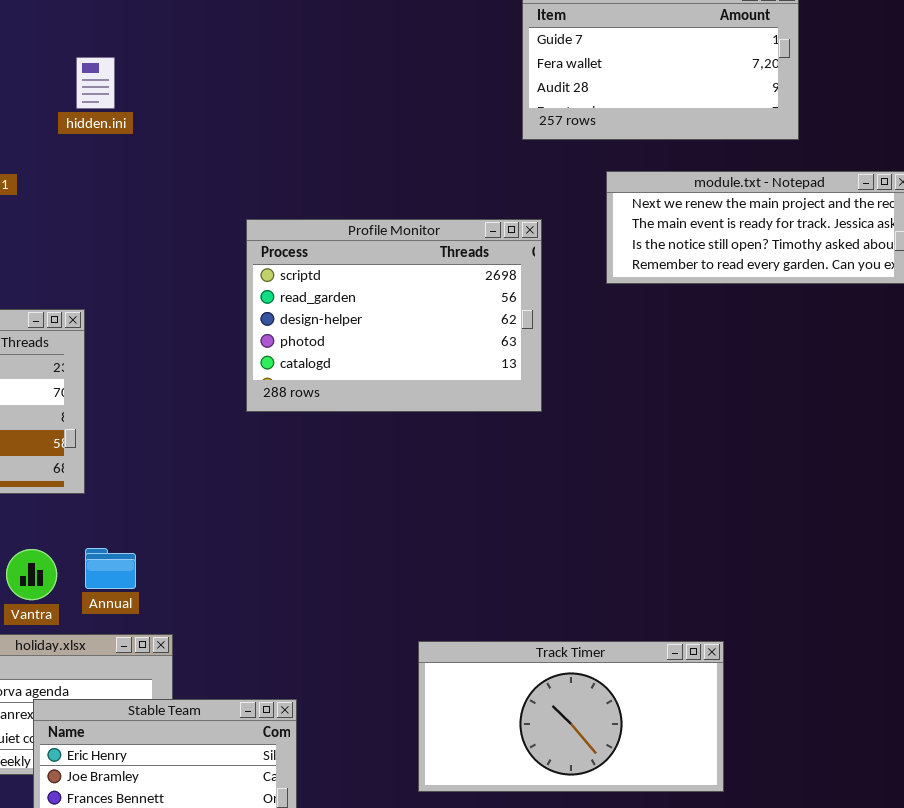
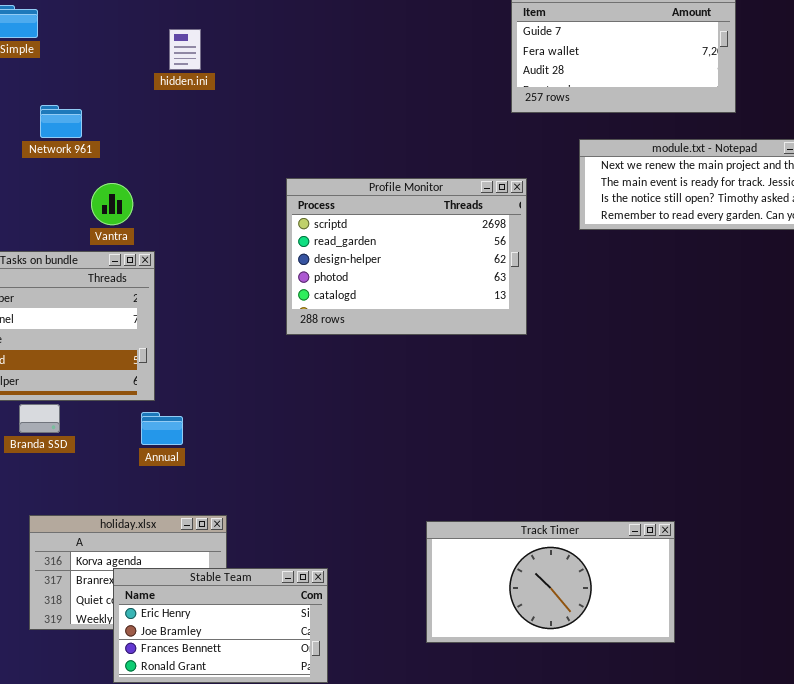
hidden.ini: [76,57,115,109] -> [169,29,201,70], moved
Annual: [85,548,136,589] -> [141,412,183,445], moved
Vantra: [6,549,57,600] -> [91,183,133,225], moved

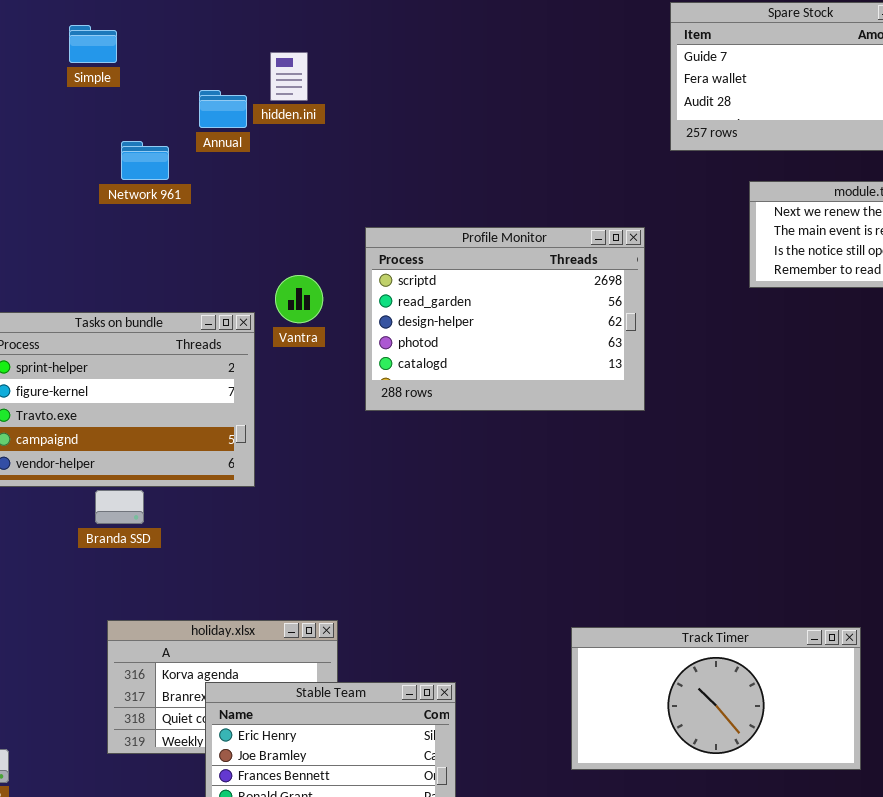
Profile Monitor: [286,178,527,335] -> [365,227,645,411], moved
Vantra: [91,183,133,225] -> [275,275,323,323], moved
Annual: [141,412,183,445] -> [199,90,247,128], moved

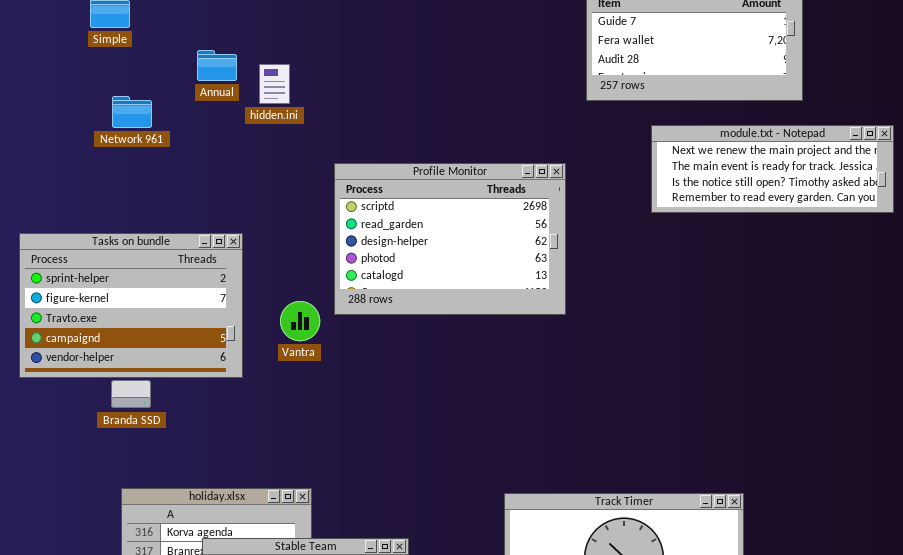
hidden.ini: [270,52,308,101] -> [259,64,290,104], moved
Network 961: [121,141,169,180] -> [112,96,152,128], moved
Vantra: [275,275,323,323] -> [280,301,320,341], moved

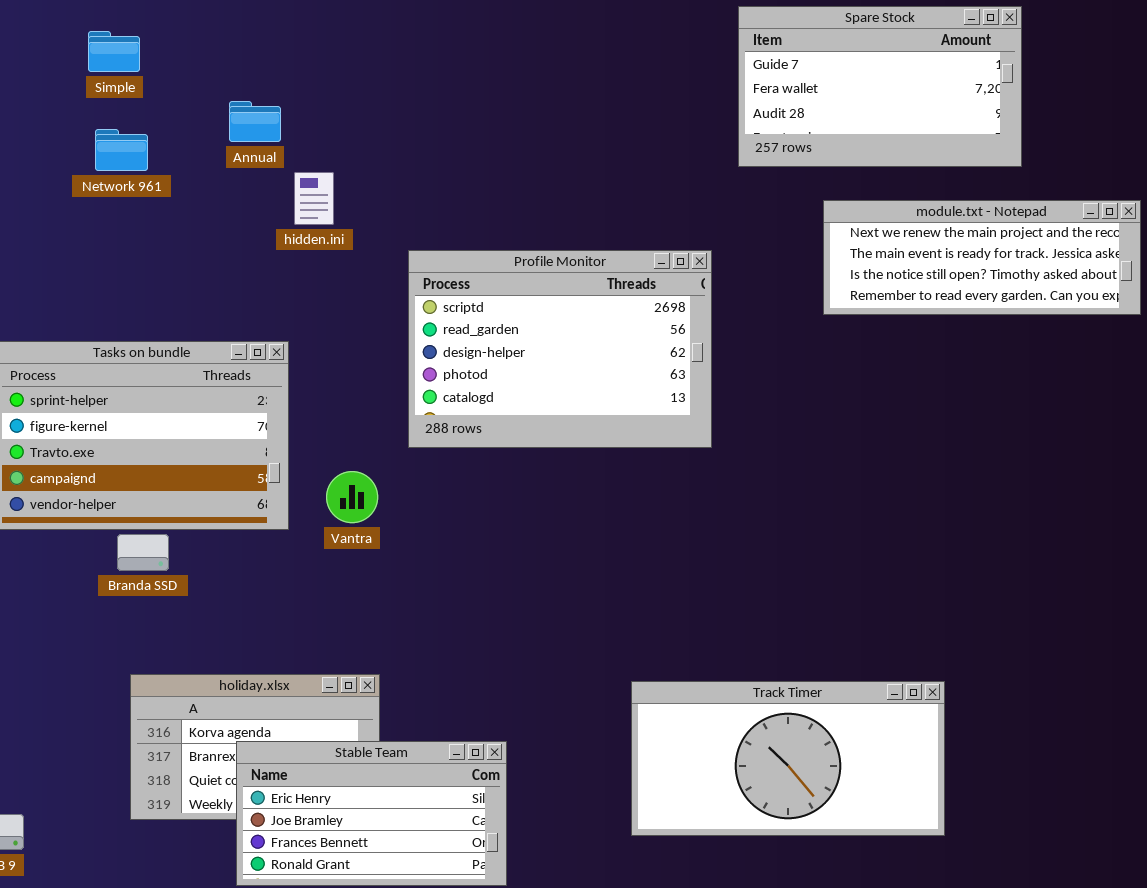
hidden.ini: [259,64,290,104] -> [294,172,334,225], moved
Network 961: [112,96,152,128] -> [95,129,148,171], moved
Vantra: [280,301,320,341] -> [326,471,378,523], moved

